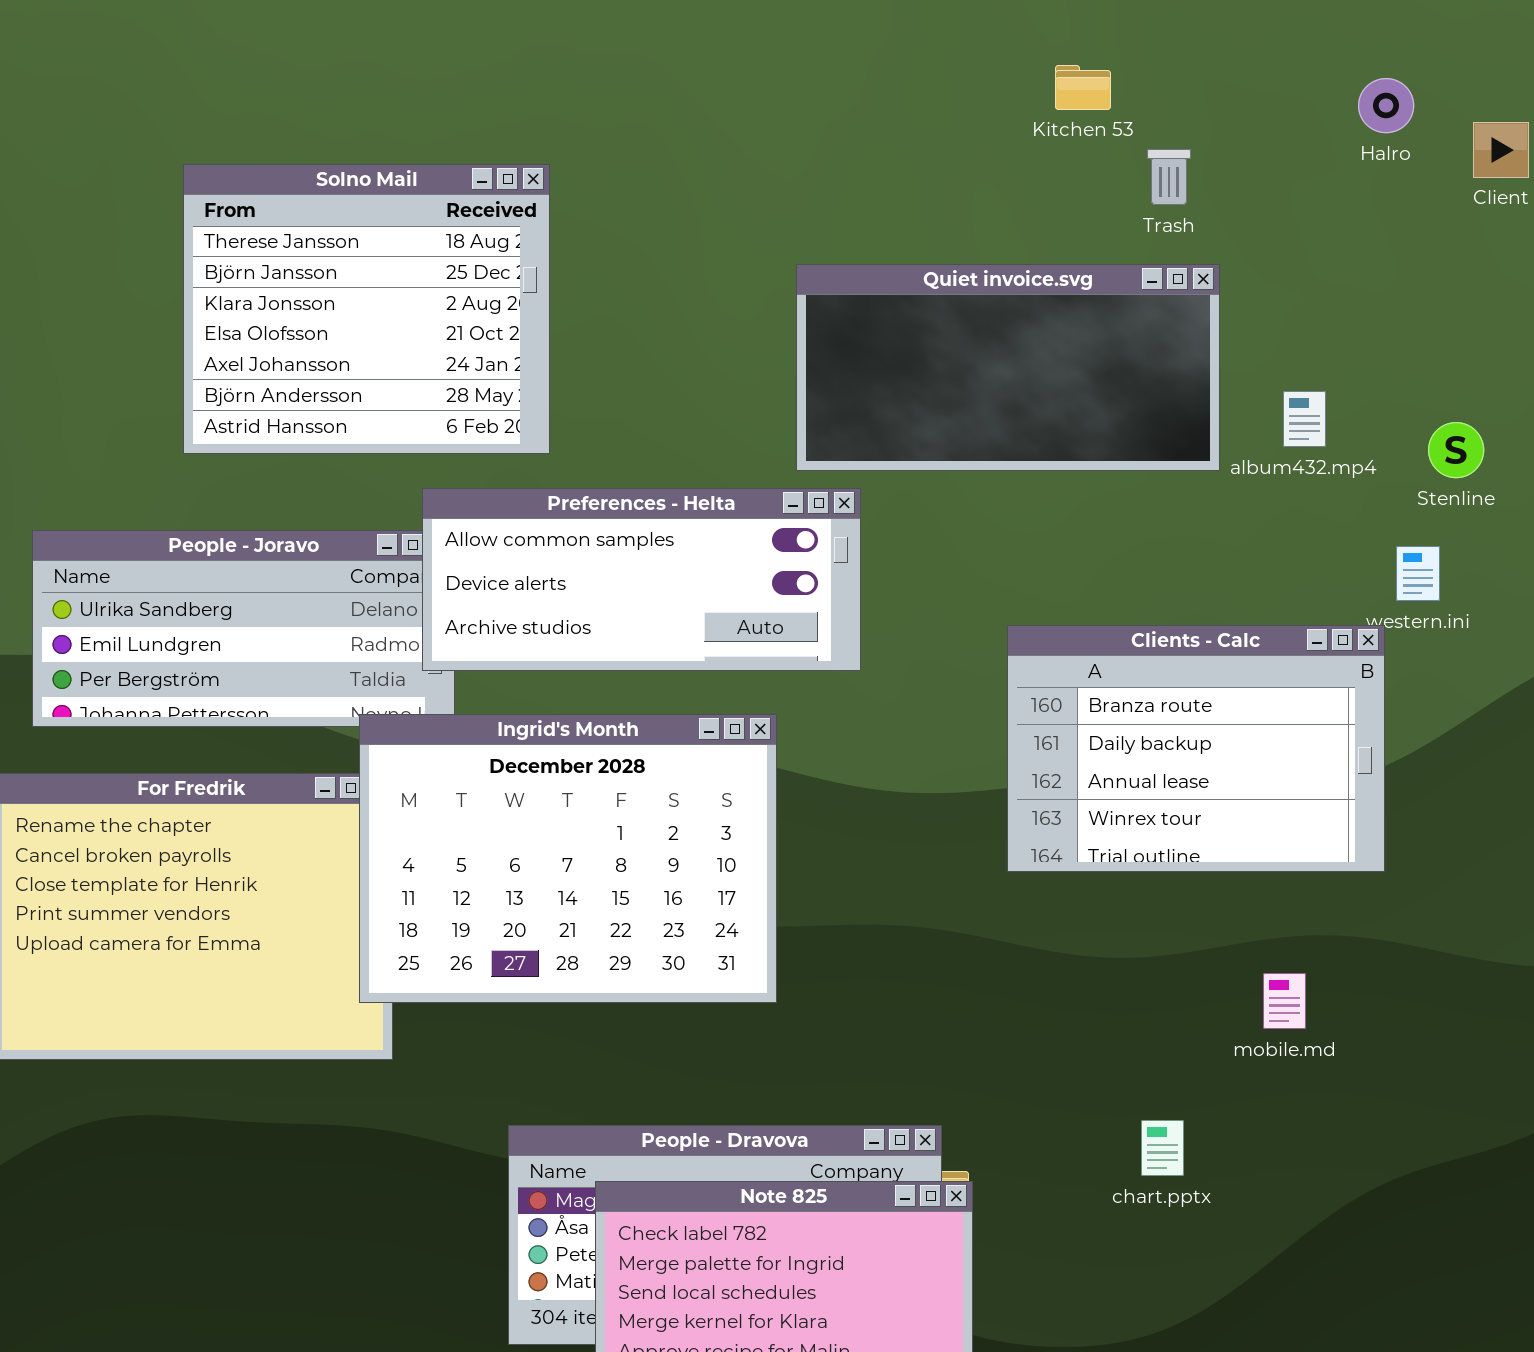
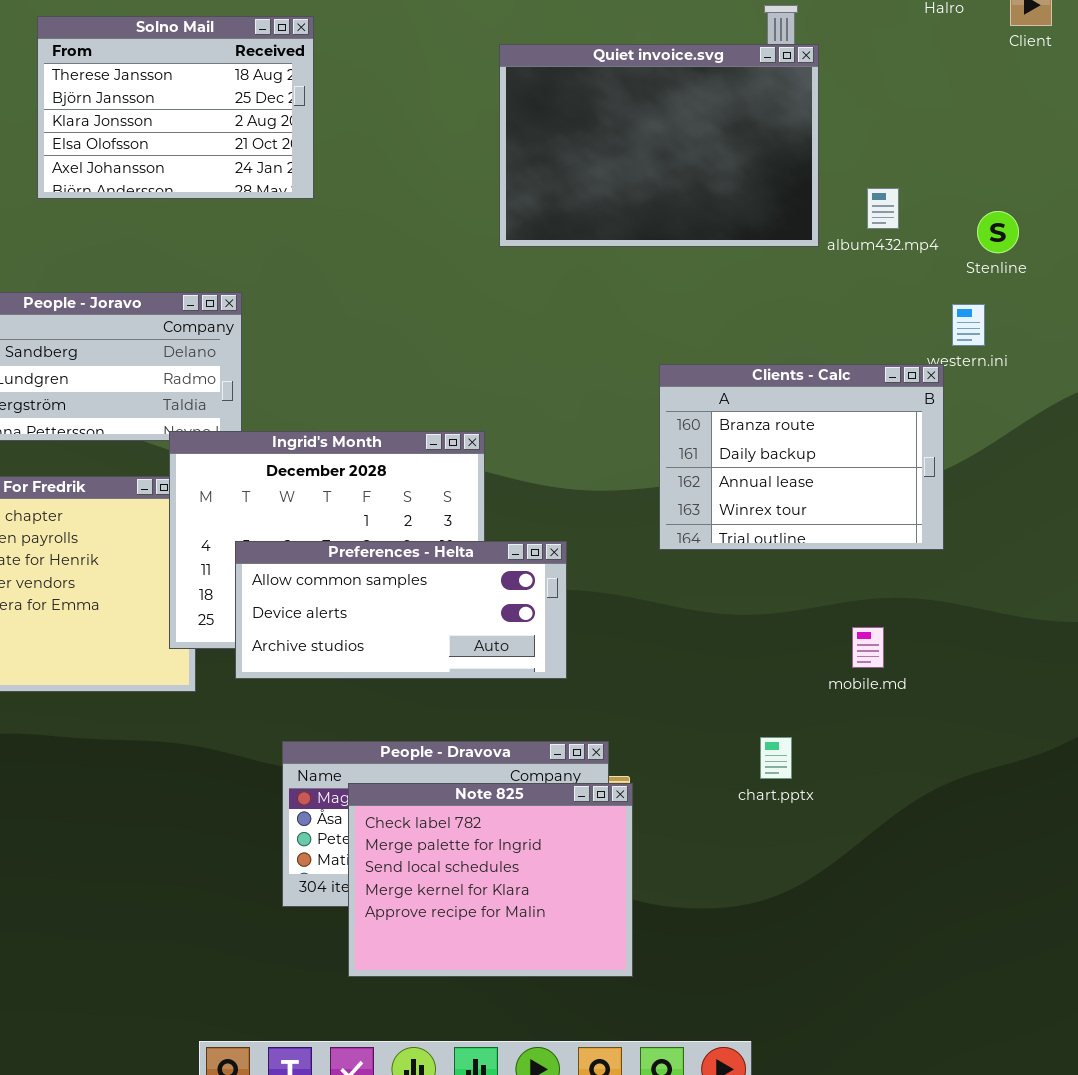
Solno Mail: [183,164,550,454] -> [37,16,314,199], resized
Quiet invoice.svg: [796,264,1220,471] -> [499,44,819,247], resized
Preferences - Helta: [422,488,861,671] -> [235,541,567,679], moved

